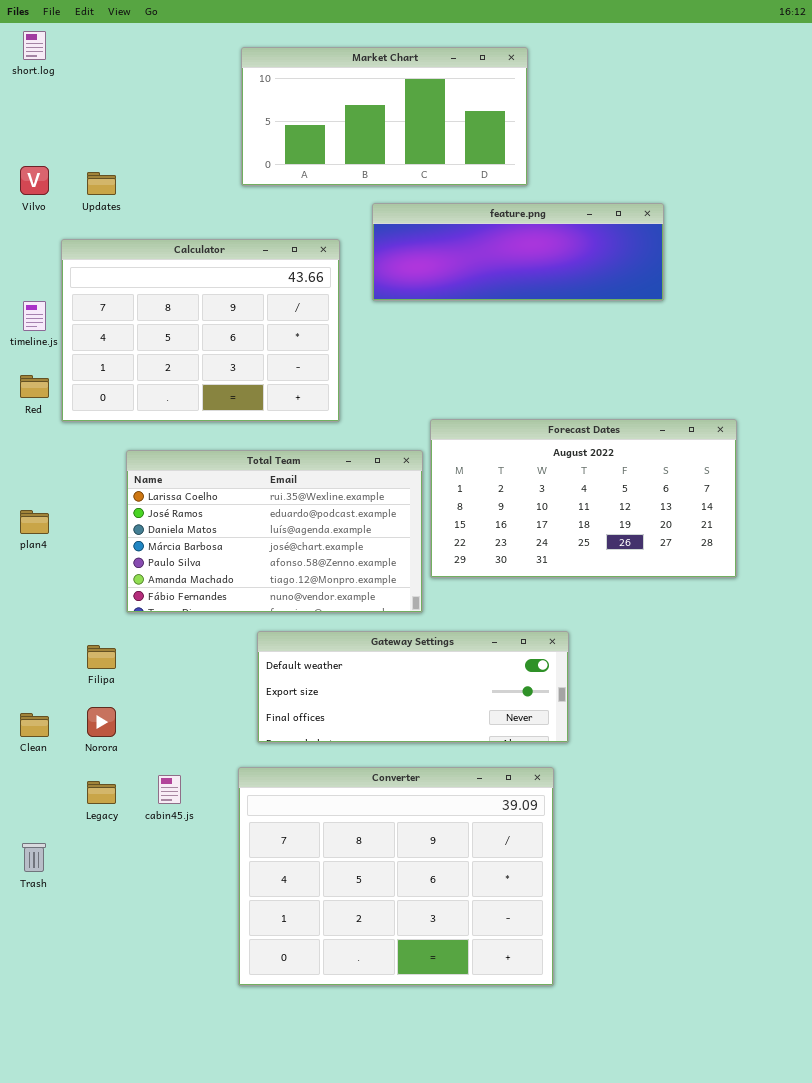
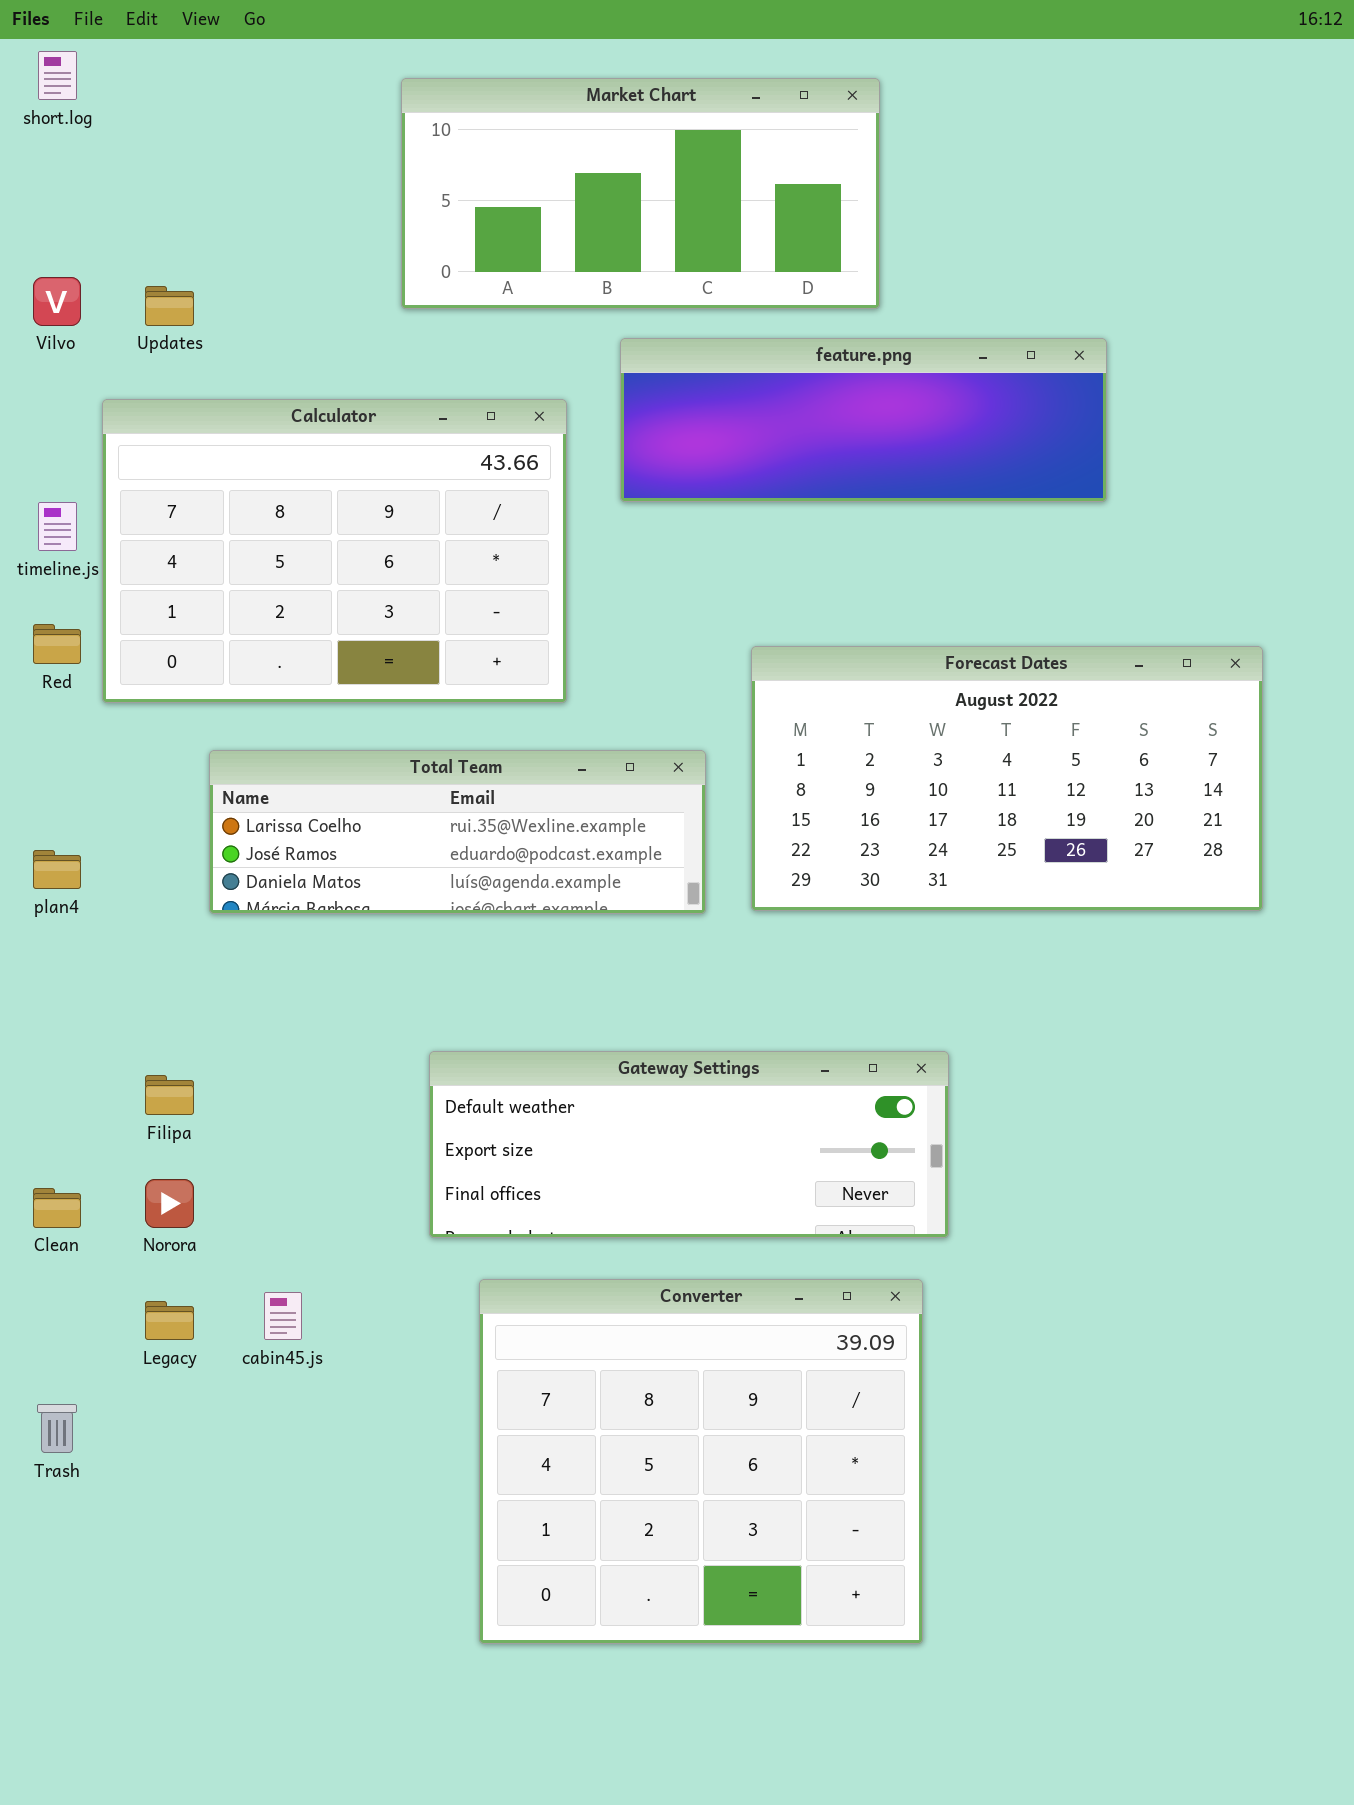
Forecast Dates: [430,419,737,578] -> [751,646,1263,911], moved
Total Team: [126,450,423,613] -> [209,750,706,914], resized
Converter: [238,767,554,986] -> [479,1279,923,1644], resized

